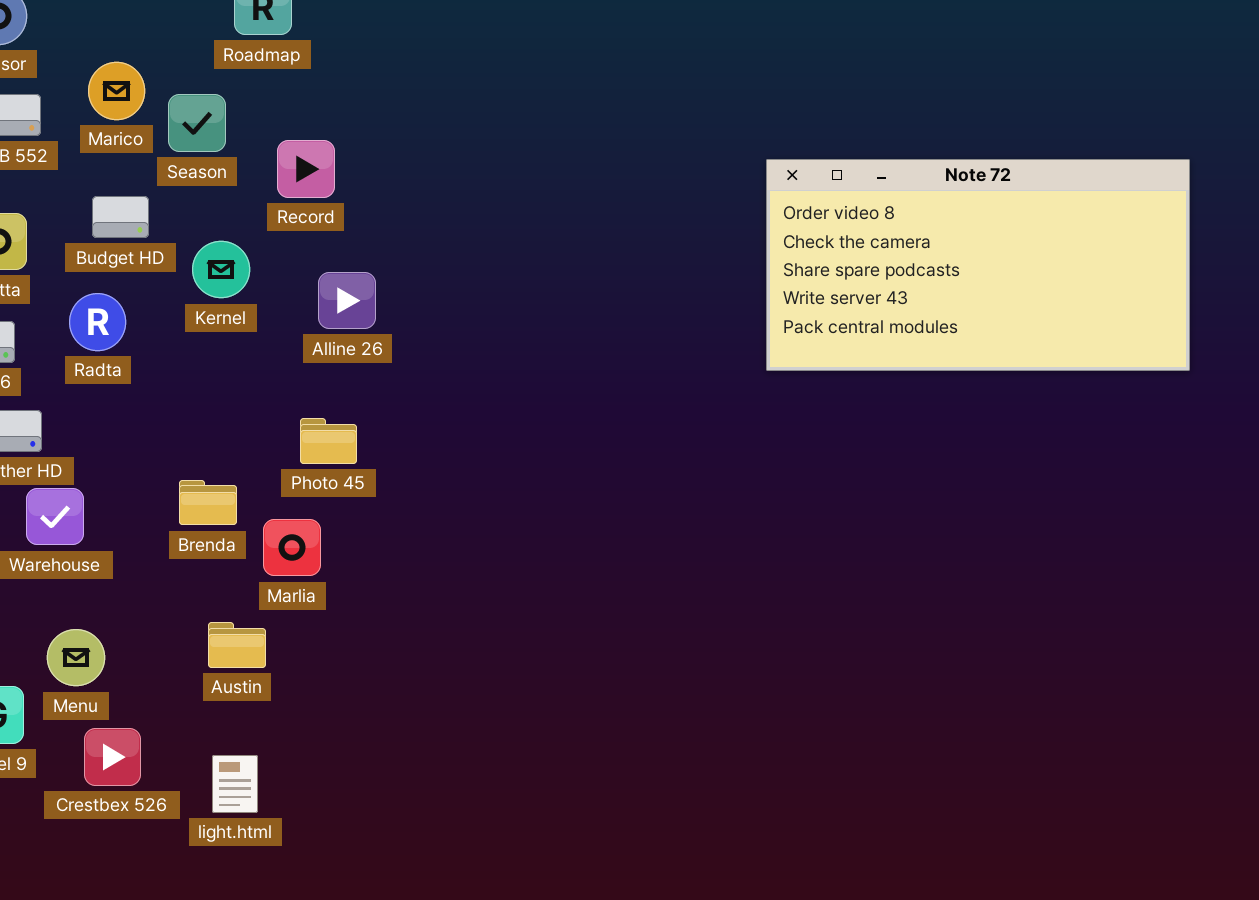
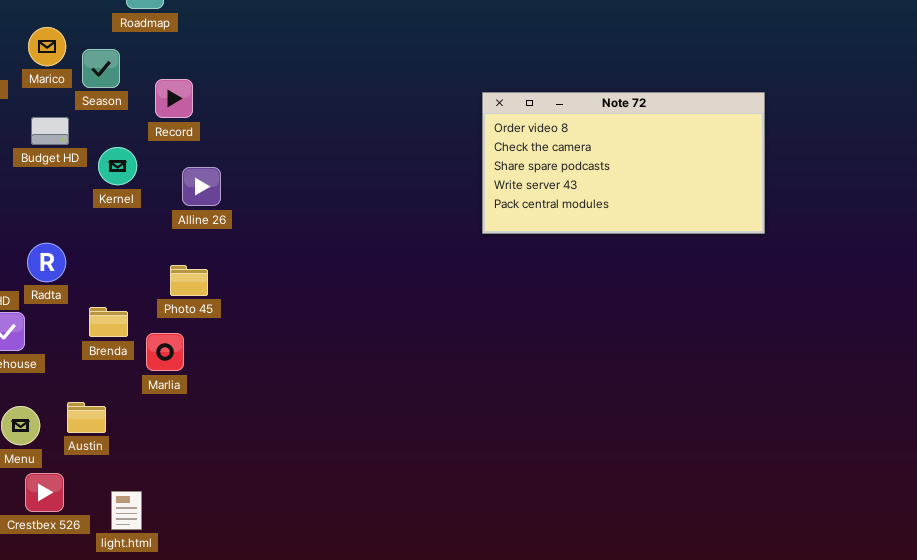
Radta: [69,293,126,351] -> [27,243,66,282], moved
Austin: [208,622,266,668] -> [67,402,106,433], moved

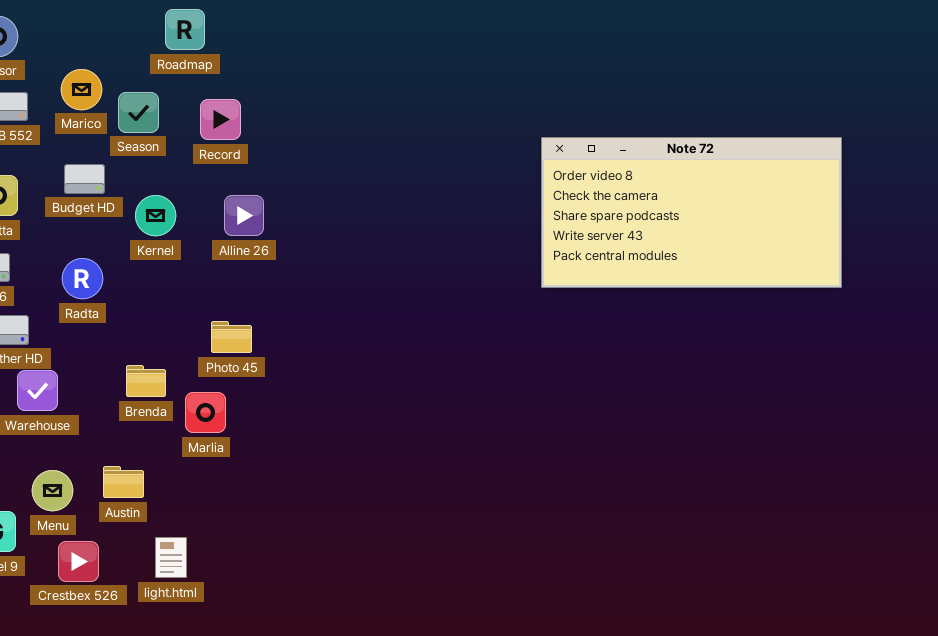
Record: [155,79,193,118] -> [200,99,241,140], moved
Alline 26: [182,167,221,206] -> [224,195,264,236], moved
Radta: [27,243,66,282] -> [62,258,103,299], moved
light.html: [111,491,142,530] -> [155,537,187,578], moved

